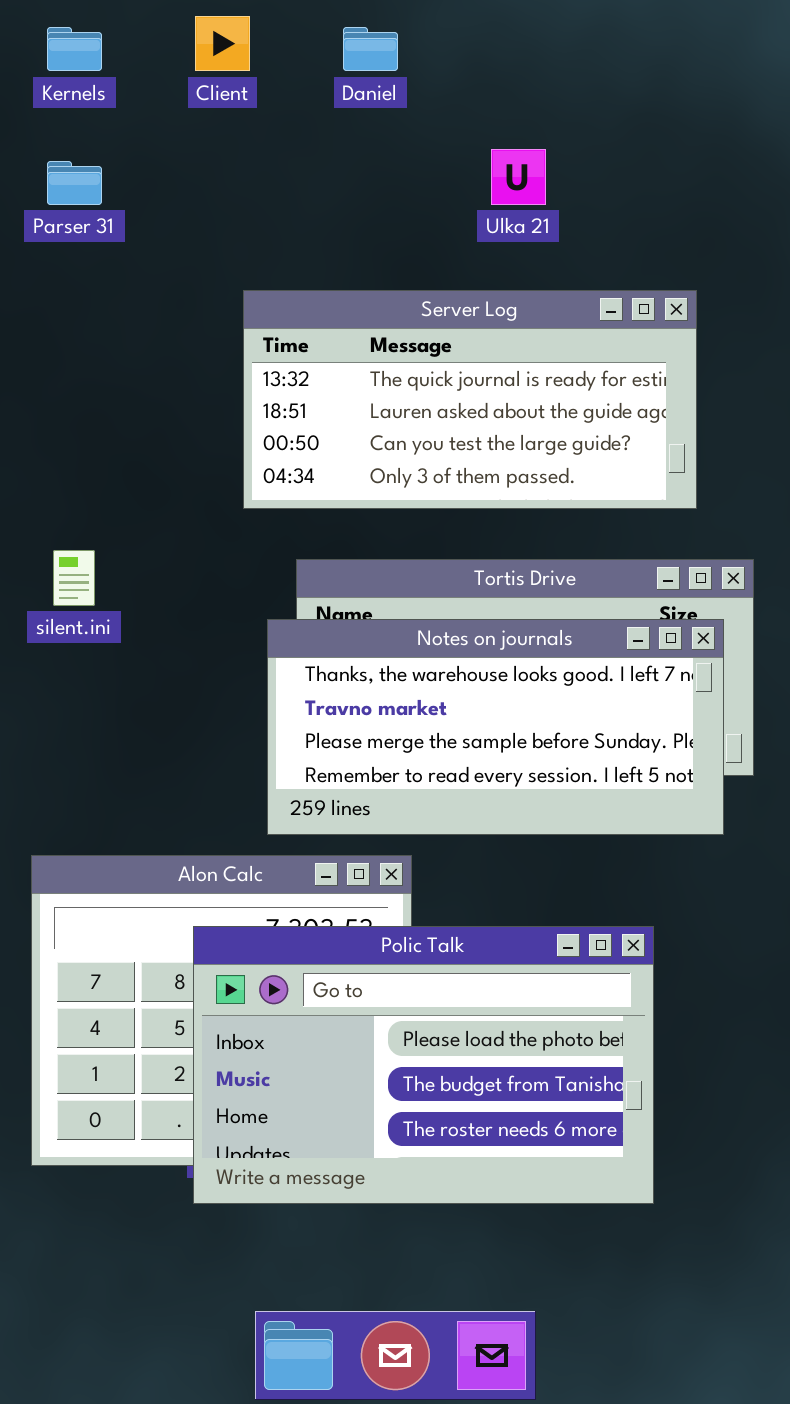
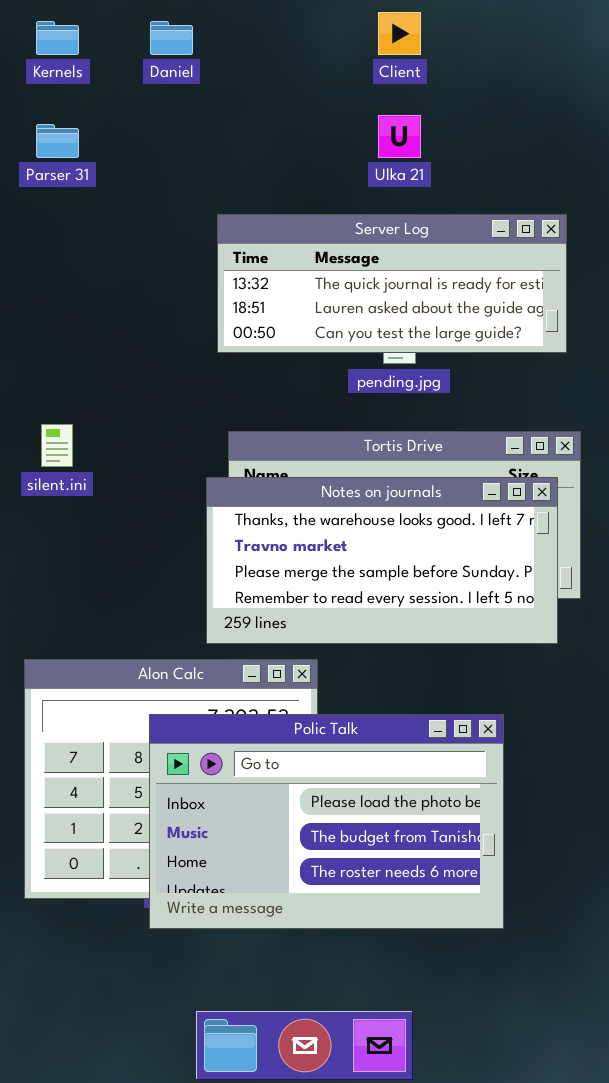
Client: [195,16,250,71] -> [378,12,421,55], moved
Daniel: [343,27,398,71] -> [150,21,193,55], moved
Server Log: [243,290,697,509] -> [217,214,567,353], moved, resized

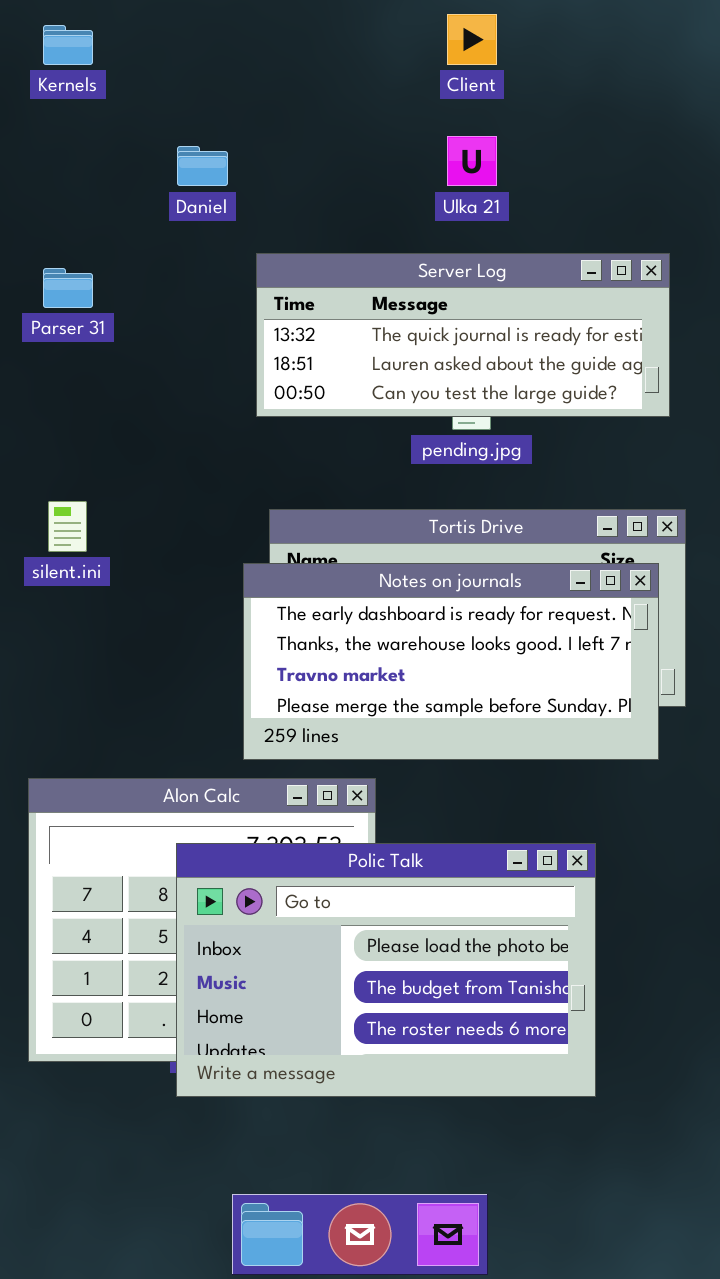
Daniel: [150,21,193,55] -> [177,146,228,186], moved
Parser 31: [36,124,79,158] -> [43,268,93,308], moved
Notes on journals: [206,477,558,644] -> [243,563,659,760], scrolled up 1 row

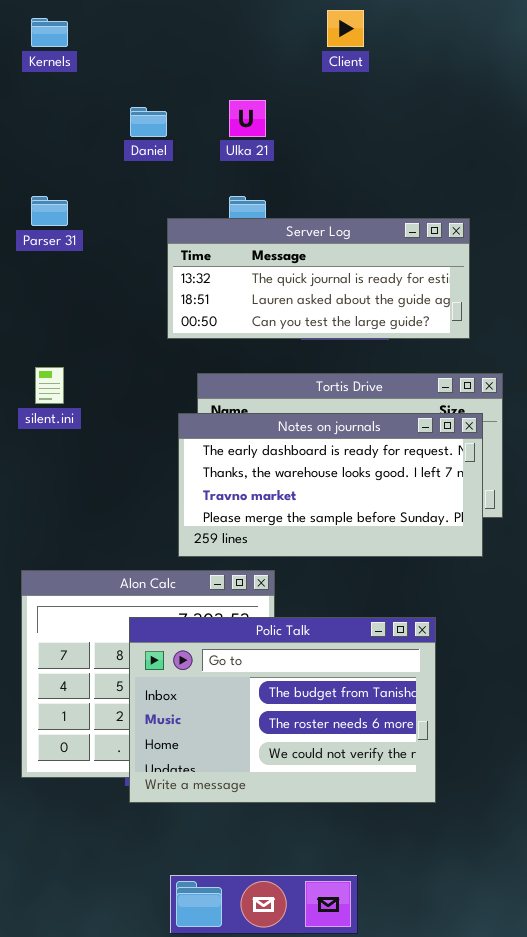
Ulka 21: [447,136,497,186] -> [229,100,266,137], moved
Server Log: [256,253,670,417] -> [167,218,470,339], moved
Polic Talk: [176,843,596,1097] -> [129,617,436,803], scrolled down 1 row

